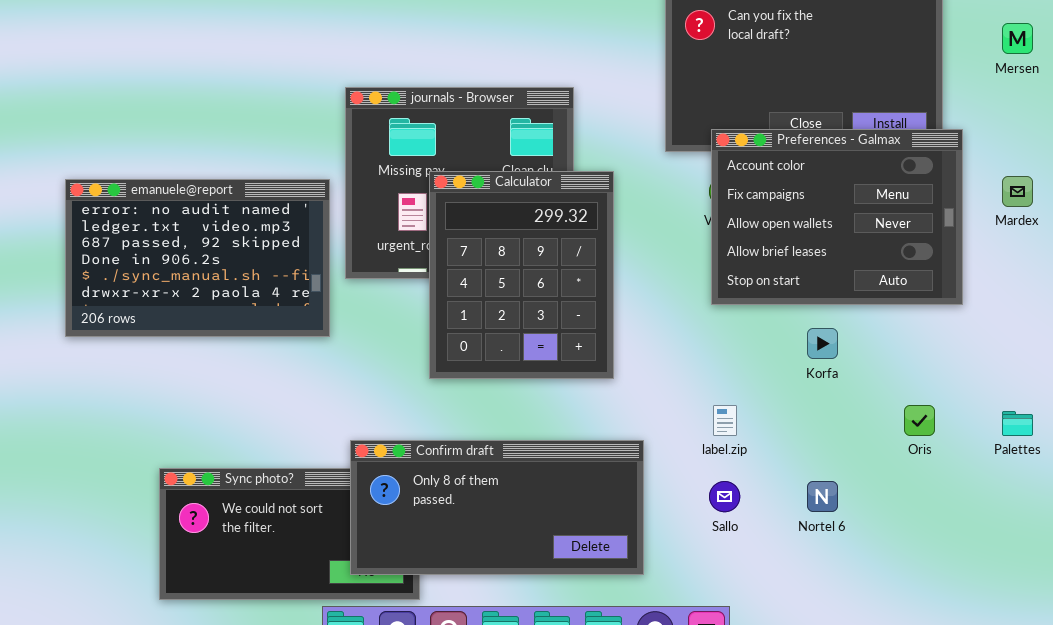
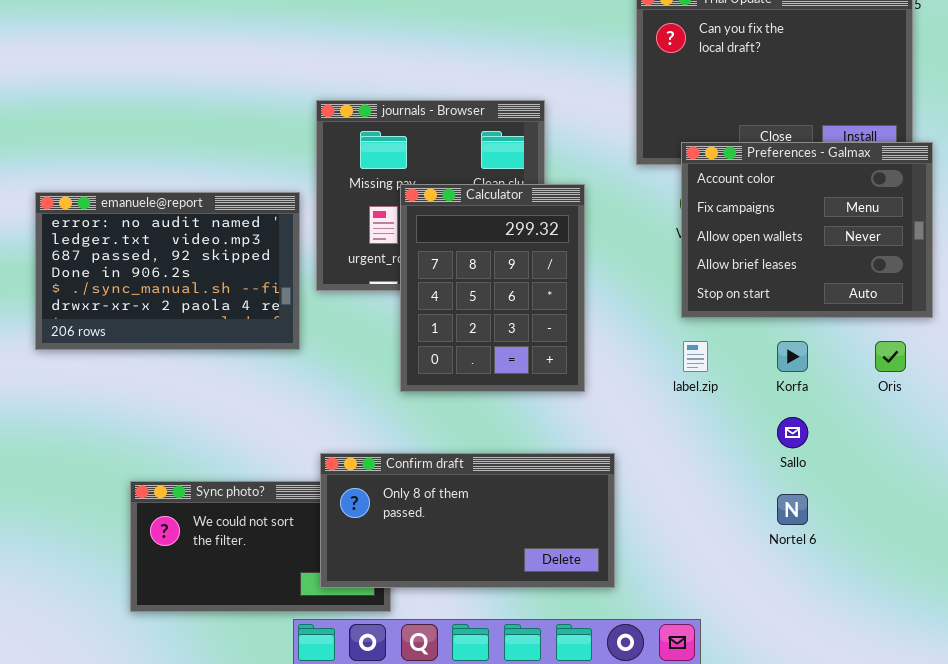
label.zip: [713,405,737,436] -> [683,341,708,372], moved
Oris: [904,405,935,436] -> [875,341,906,372], moved
Sallo: [709,481,740,512] -> [777,417,808,448], moved

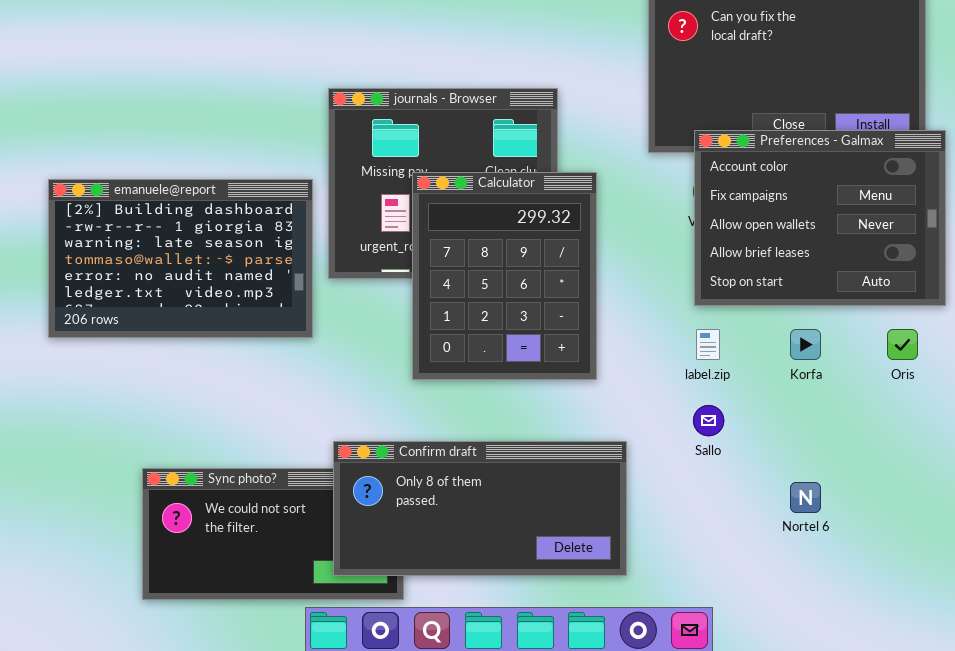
emanuele@report: [35,192,300,350] -> [48,179,313,338], scrolled up 4 rows
Sallo: [777,417,808,448] -> [693,405,724,436], moved

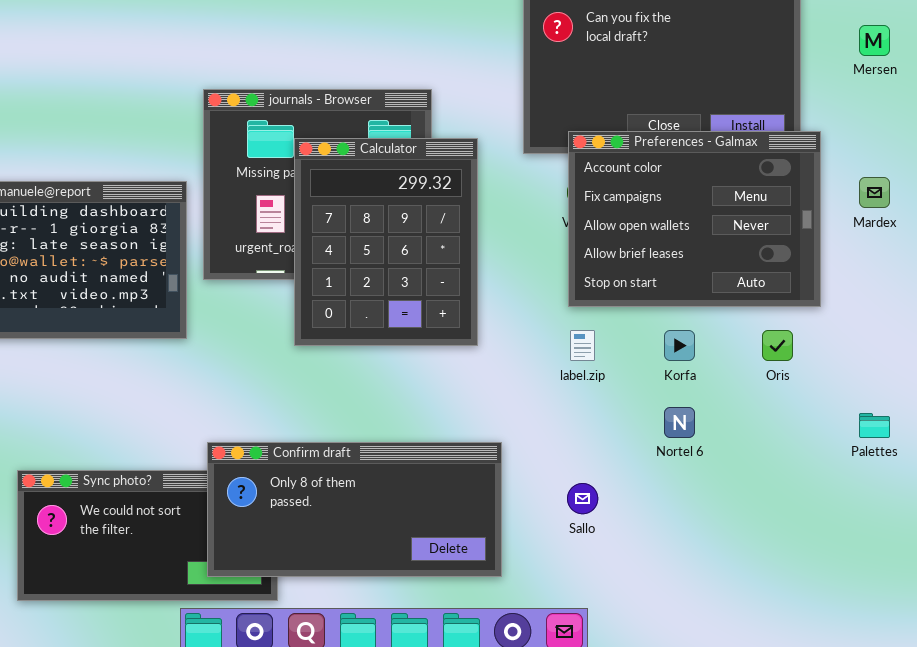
Calculator: [412,172,597,380] -> [294,138,478,346], moved
Sallo: [693,405,724,436] -> [567,483,598,514], moved
Nortel 6: [790,482,821,513] -> [664,407,695,438], moved

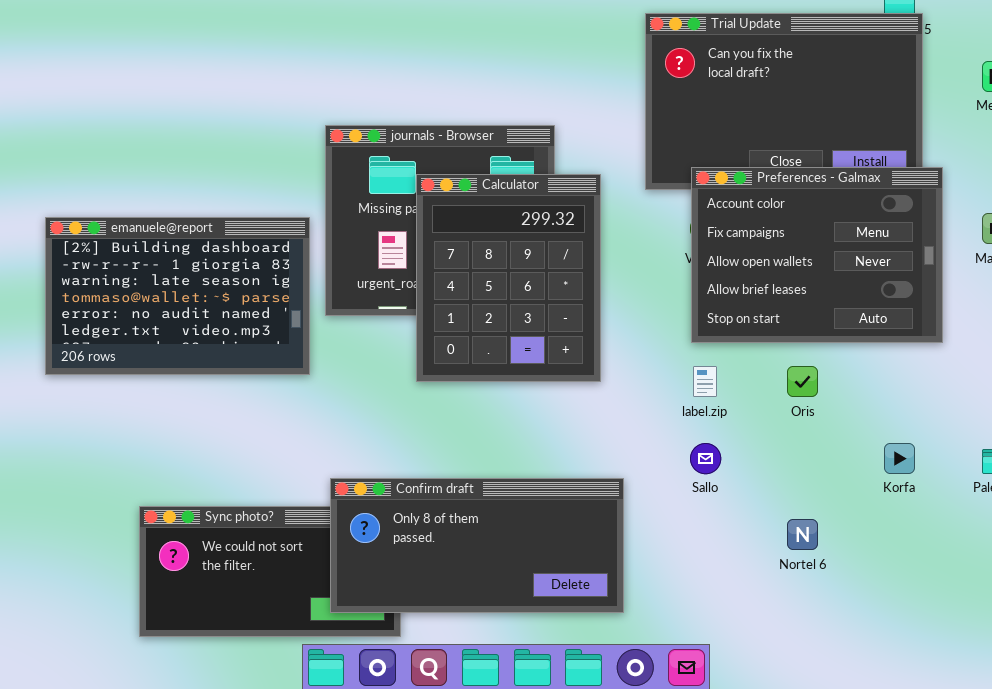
Korfa: [664,330,695,361] -> [884,443,915,474], moved
Oris: [762,330,793,361] -> [787,366,818,397], moved
Nortel 6: [664,407,695,438] -> [787,519,818,550], moved
Sallo: [567,483,598,514] -> [690,443,721,474], moved

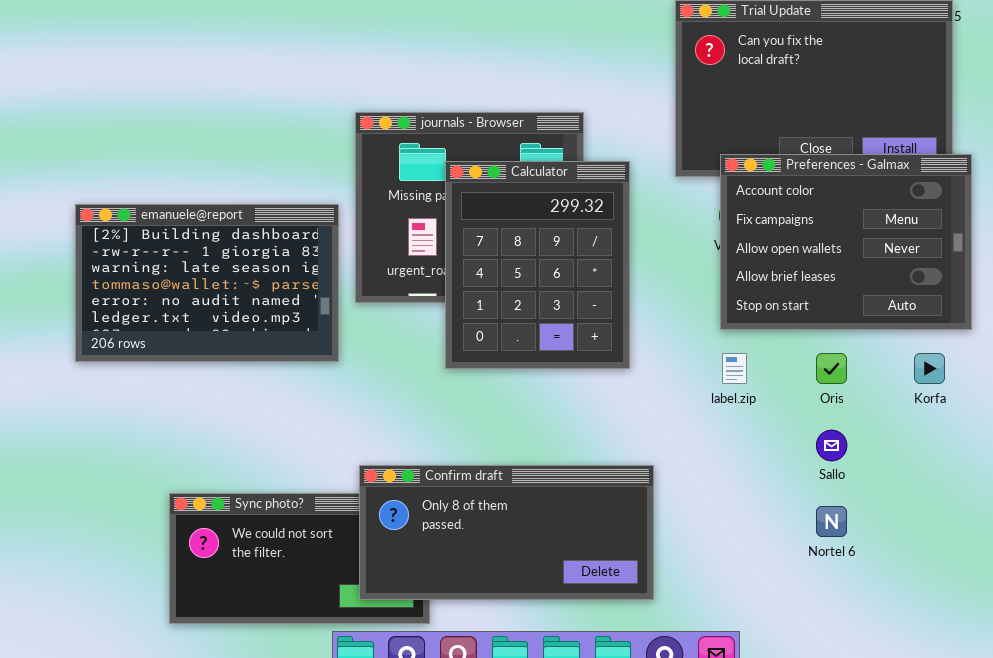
Sallo: [690,443,721,474] -> [816,430,847,461], moved
Korfa: [884,443,915,474] -> [914,353,945,384], moved

